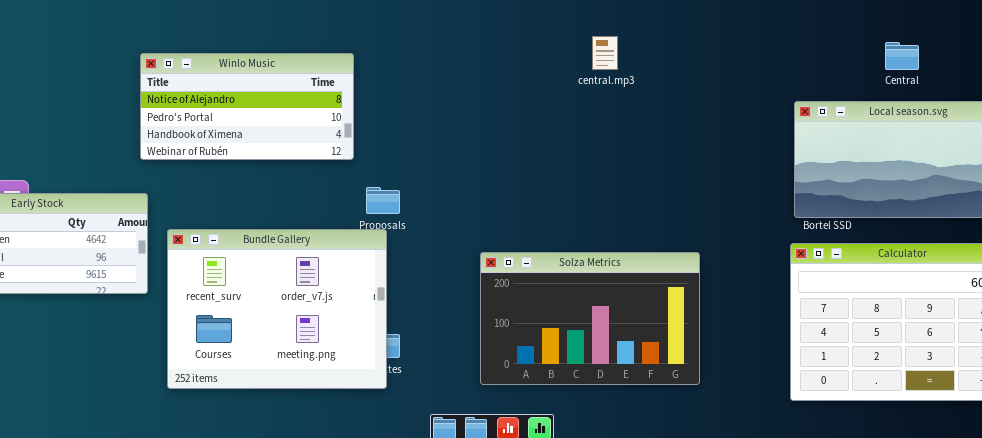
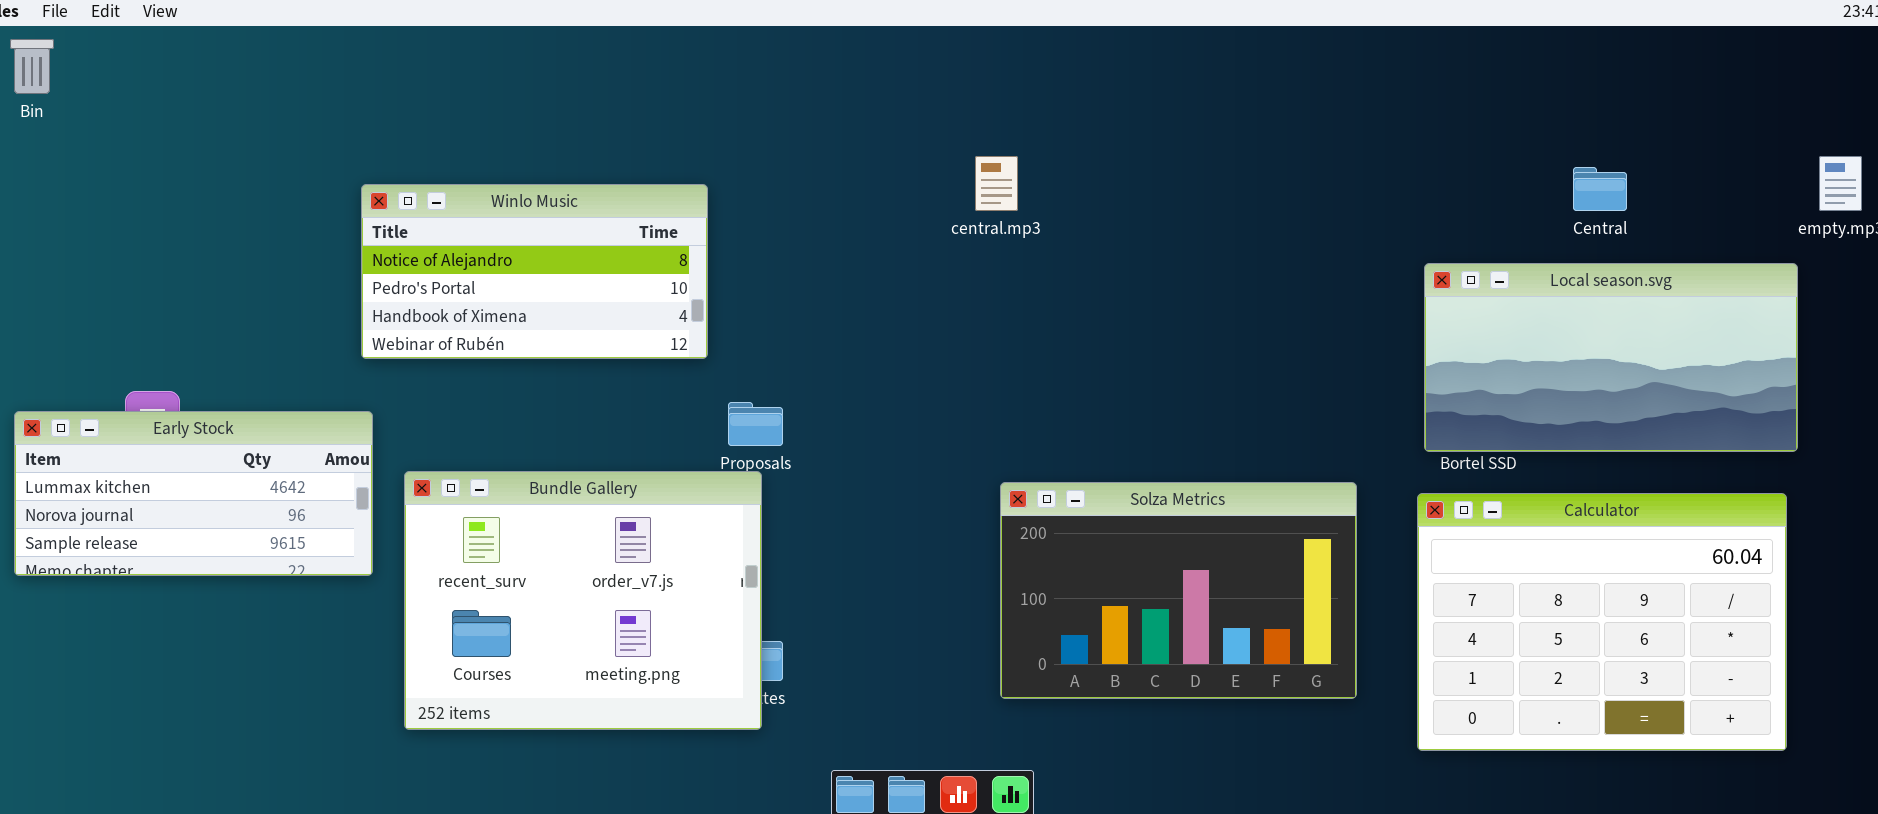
central.mp3: [592,36,618,70] -> [975,156,1018,211], moved
Solza Metrics: [480,252,700,385] -> [1000,482,1357,699], moved

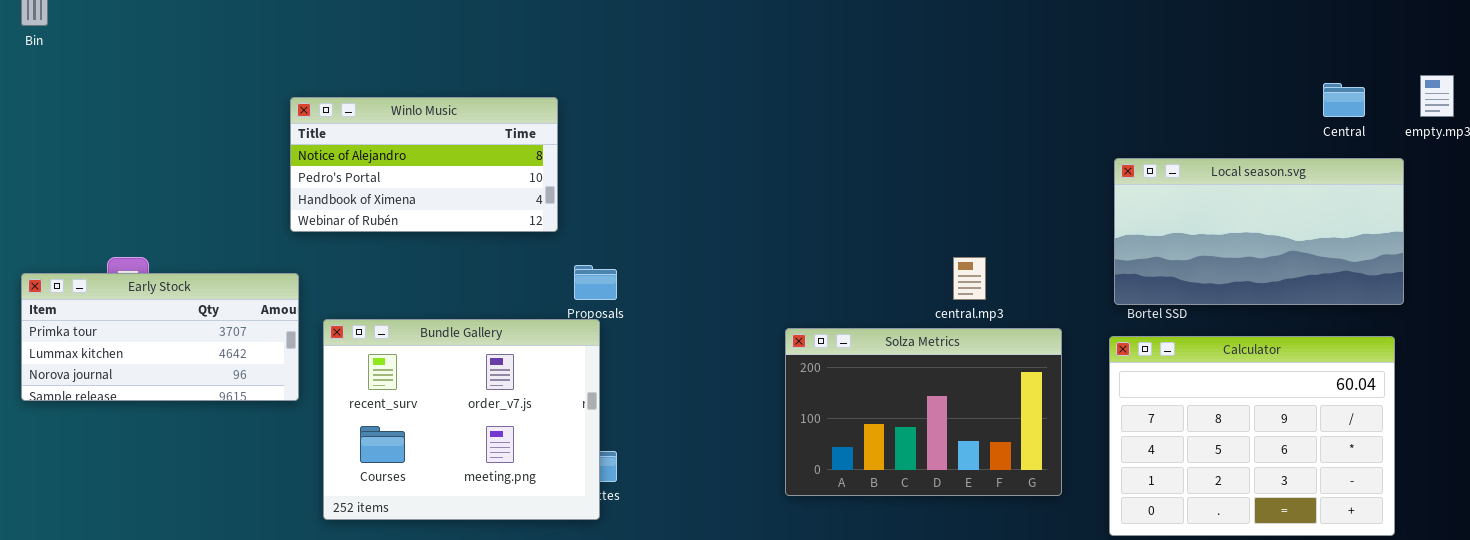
central.mp3: [975,156,1018,211] -> [953,257,986,300], moved
Central: [1573,167,1627,211] -> [1323,83,1365,117], moved
Early Stock: [14,411,373,576] -> [21,273,299,401], scrolled up 1 row

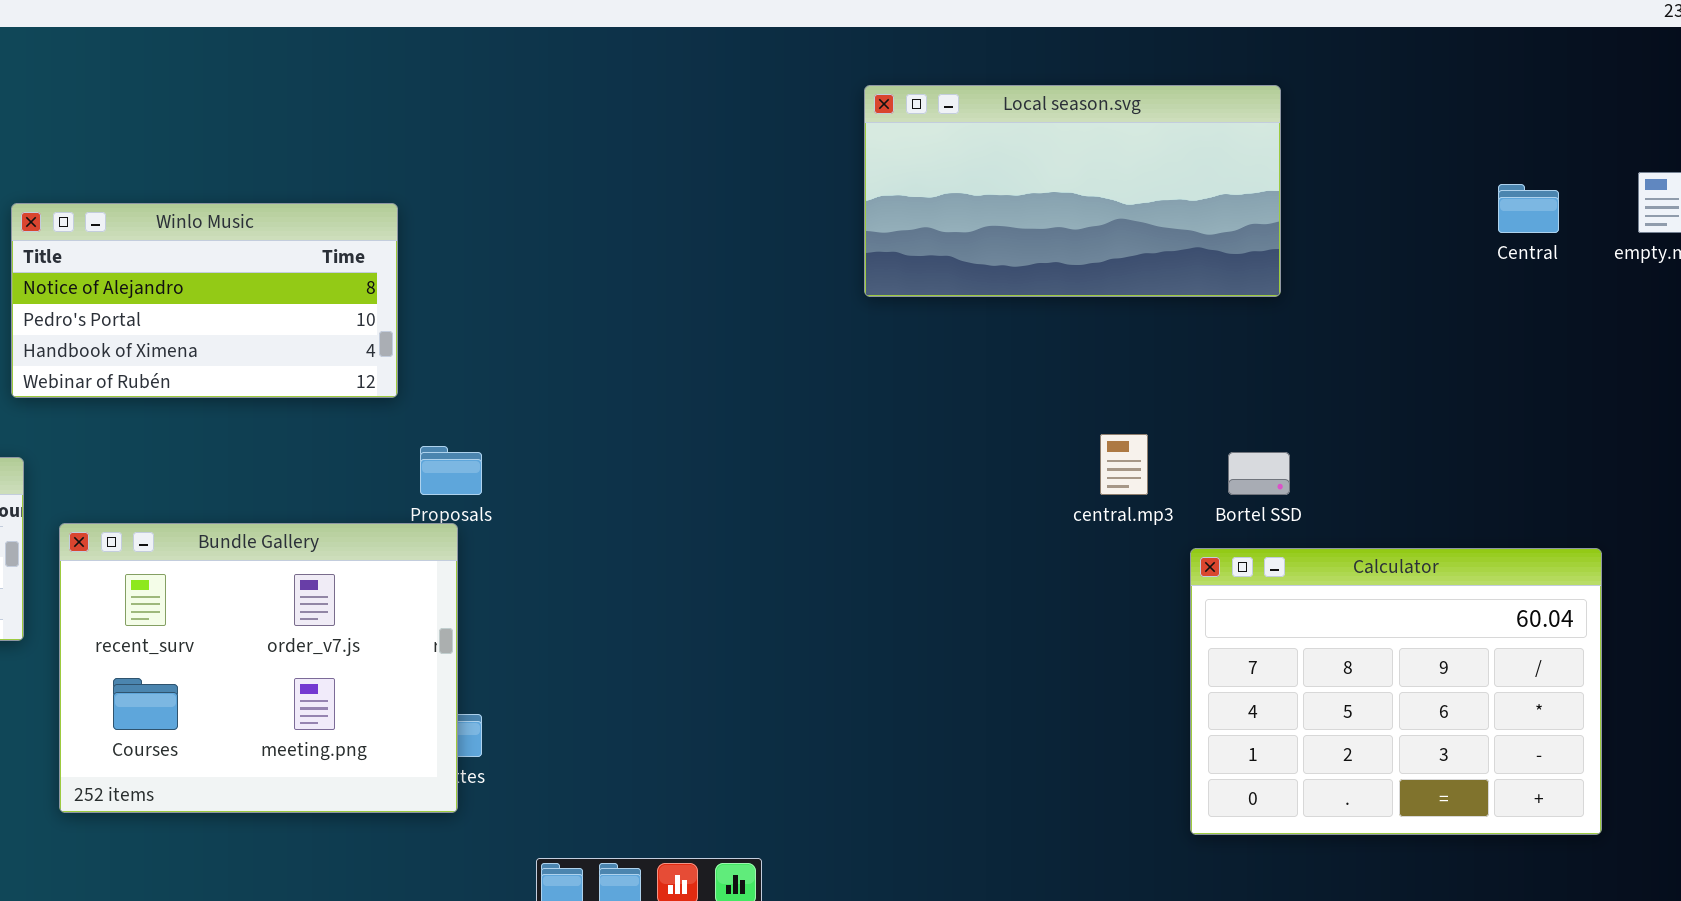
Local season.svg: [1114,158,1404,305] -> [864,85,1281,297], moved
central.mp3: [953,257,986,300] -> [1100,434,1148,495], moved
Solza Metrics: [785,328,1062,496] -> none, closed

